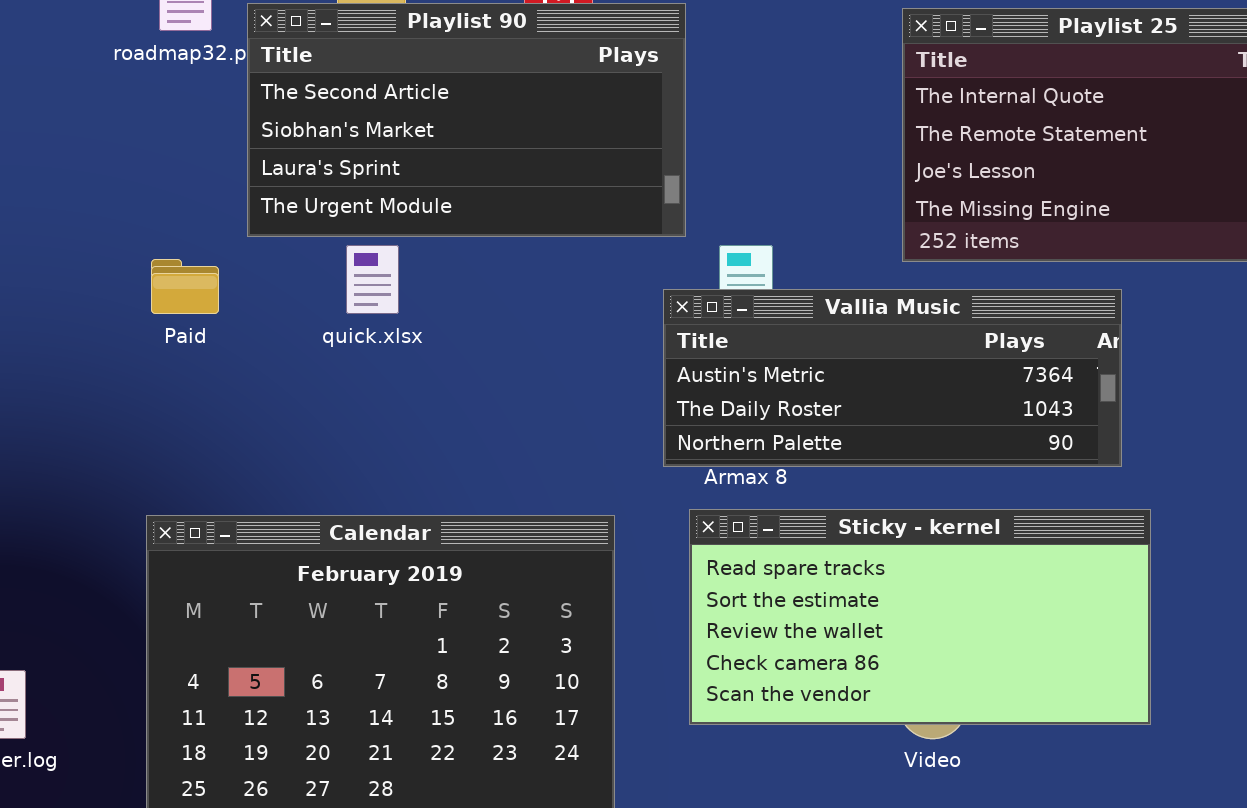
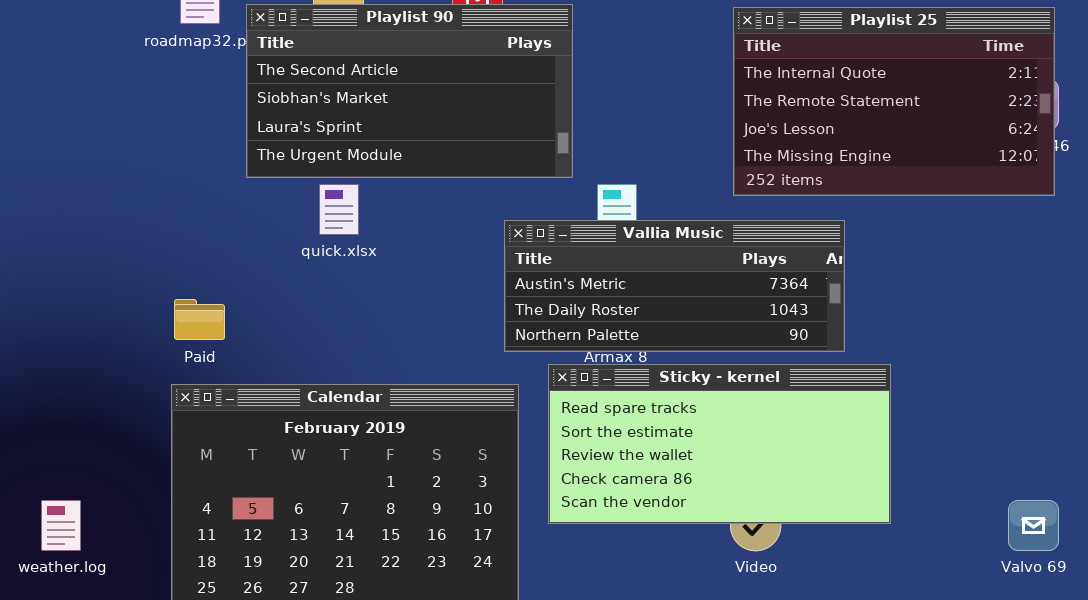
Paid: [151,259,219,314] -> [174,299,225,340], moved
Vallia Music: [663,289,1122,467] -> [504,220,845,352], moved
Sticky - kernel: [689,509,1151,725] -> [548,364,891,524], moved

